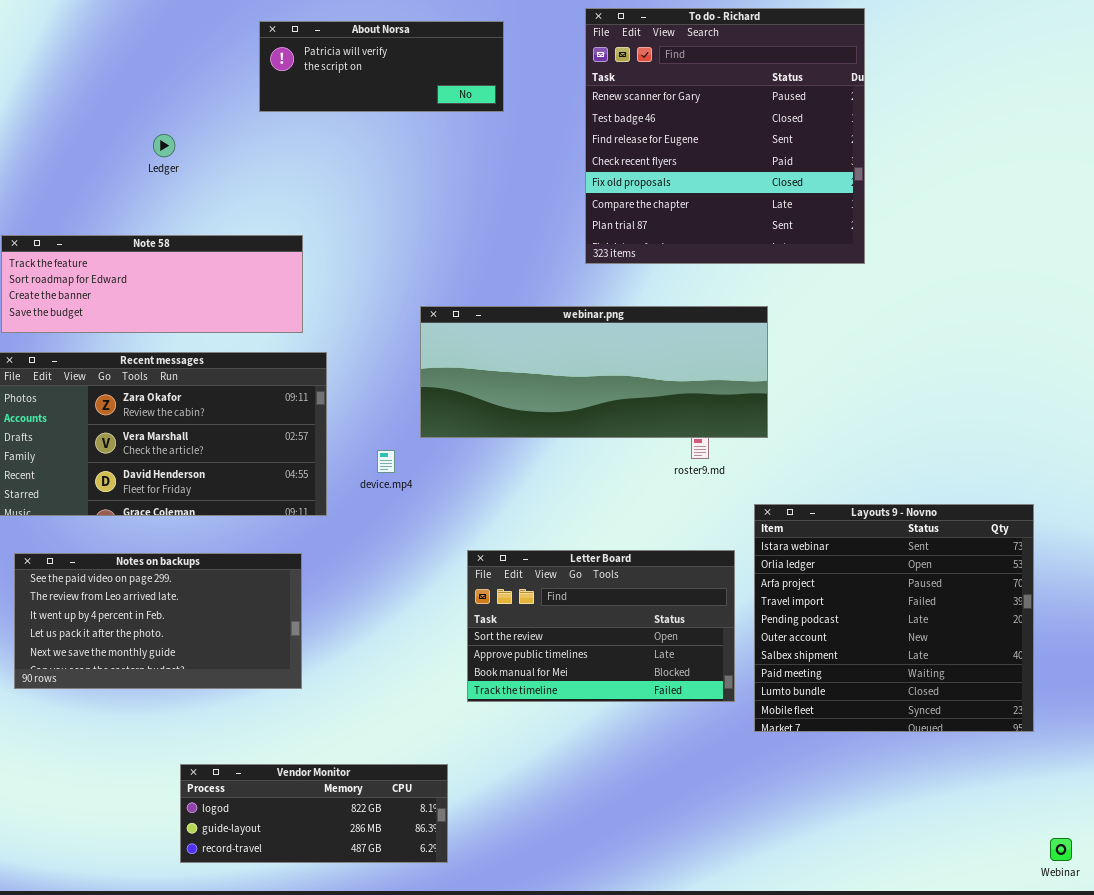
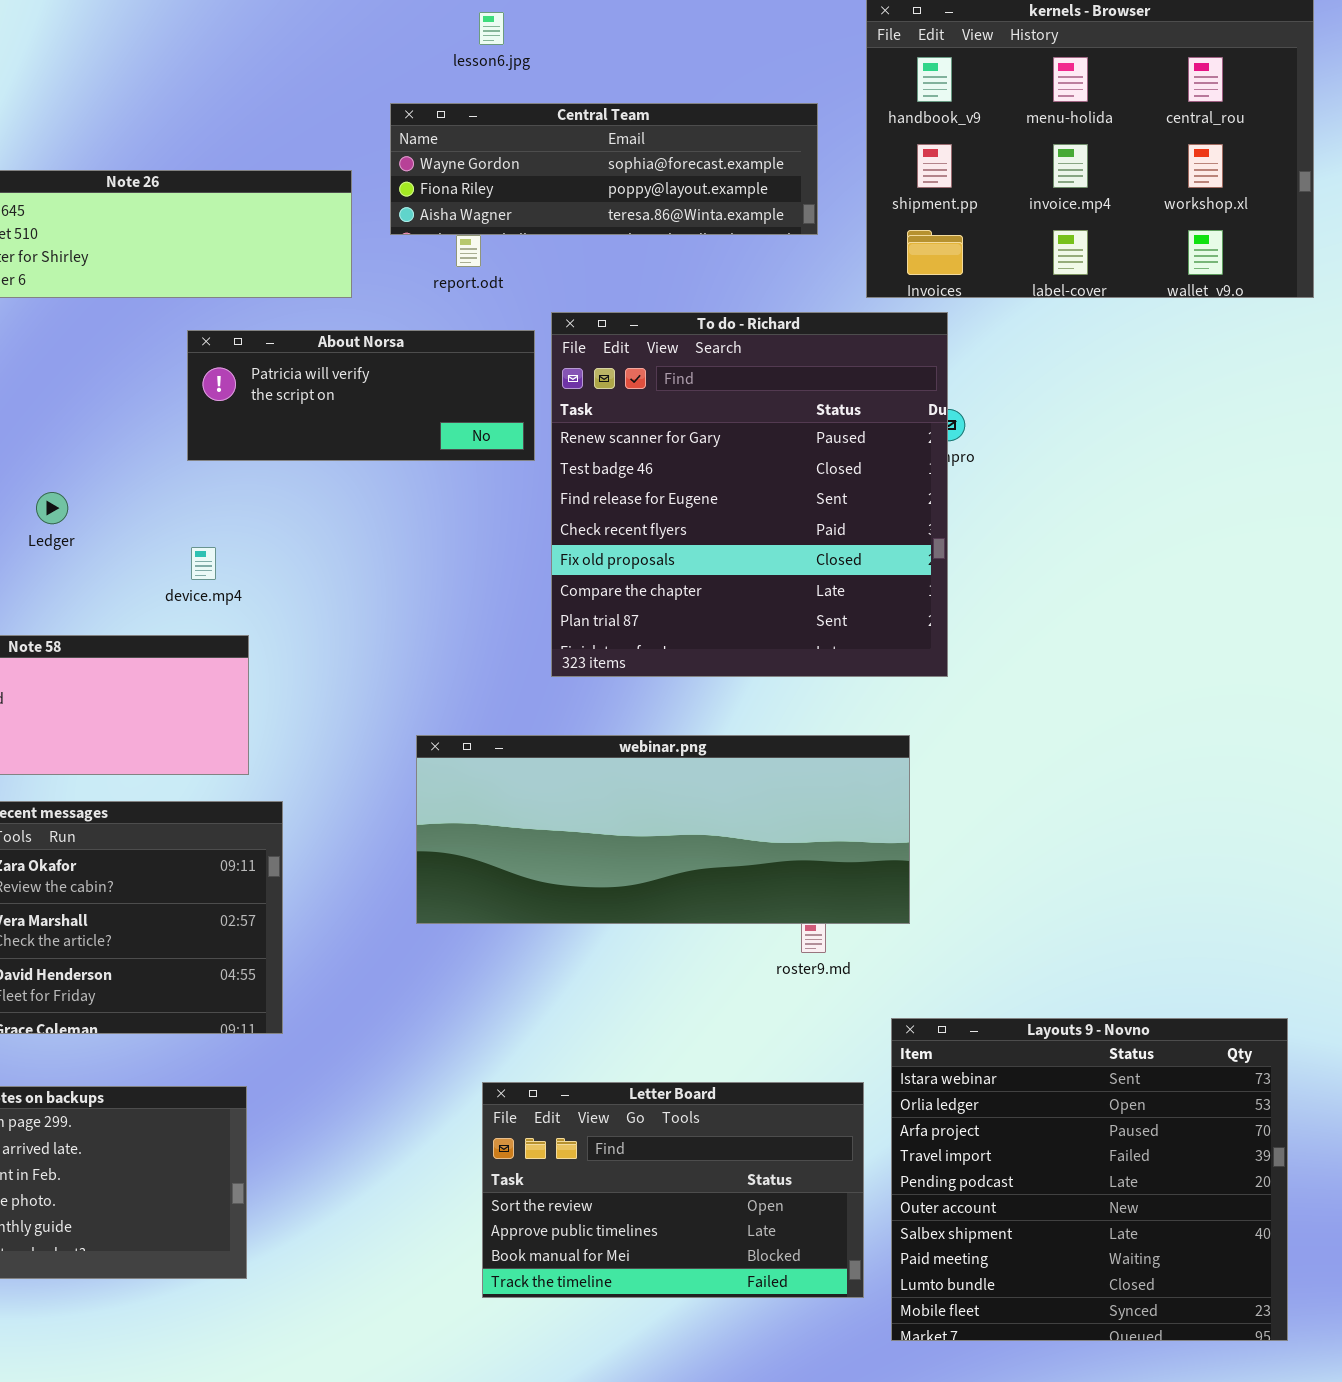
To do - Richard: [585,8,865,264] -> [551,312,948,677], moved
device.mp4: [377,450,395,473] -> [191,547,216,580], moved

